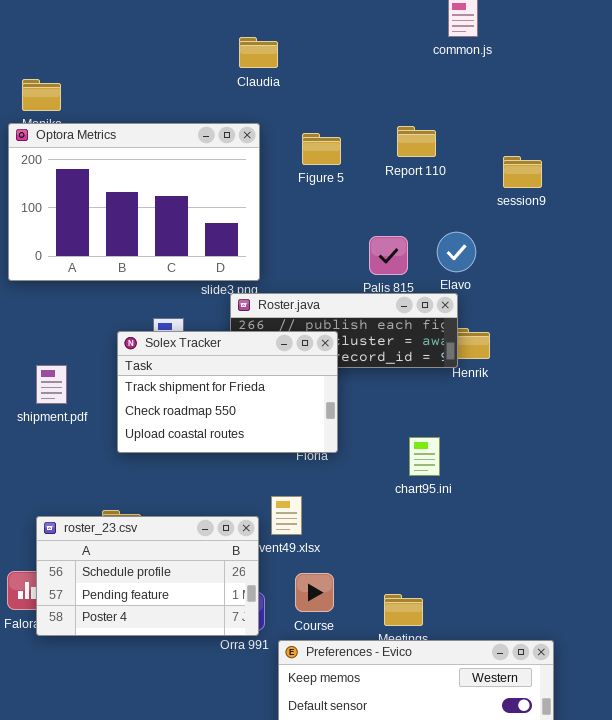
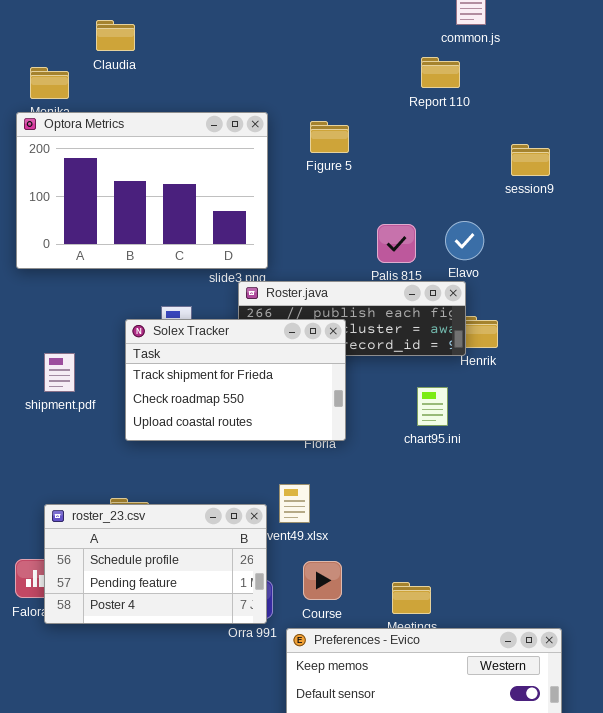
Claudia: [239,37,278,68] -> [96,20,135,51], moved
Report 110: [397,126,436,157] -> [421,57,460,88], moved
chart95.ini: [409,437,440,476] -> [417,387,448,426], moved

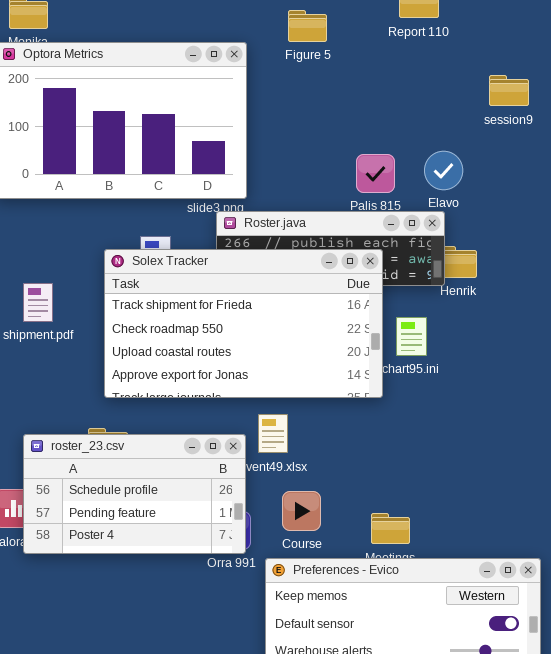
Figure 5: [310,121,349,153] -> [288,10,327,42], moved
Solex Tracker: [125,319,346,441] -> [104,249,383,398], resized

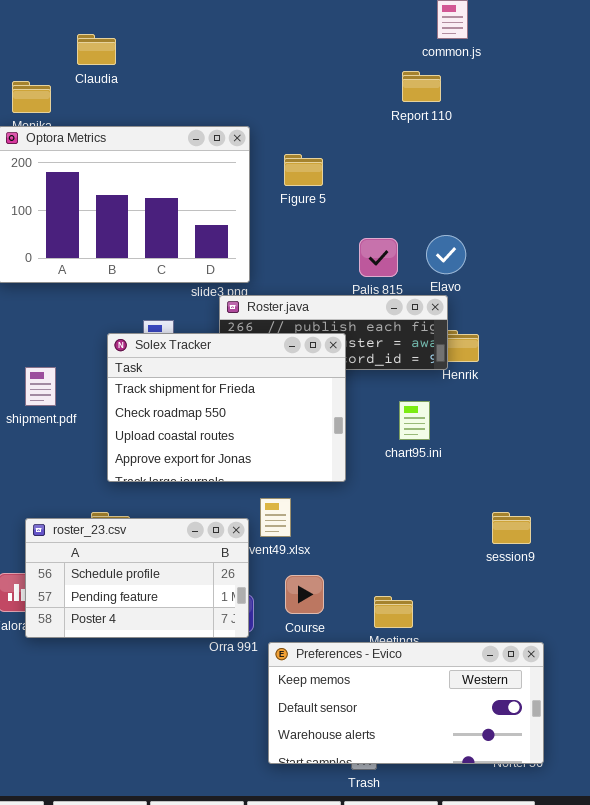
Figure 5: [288,10,327,42] -> [284,154,323,186], moved
session9: [489,75,529,106] -> [492,512,531,544], moved
Solex Tracker: [104,249,383,398] -> [107,333,346,482], resized

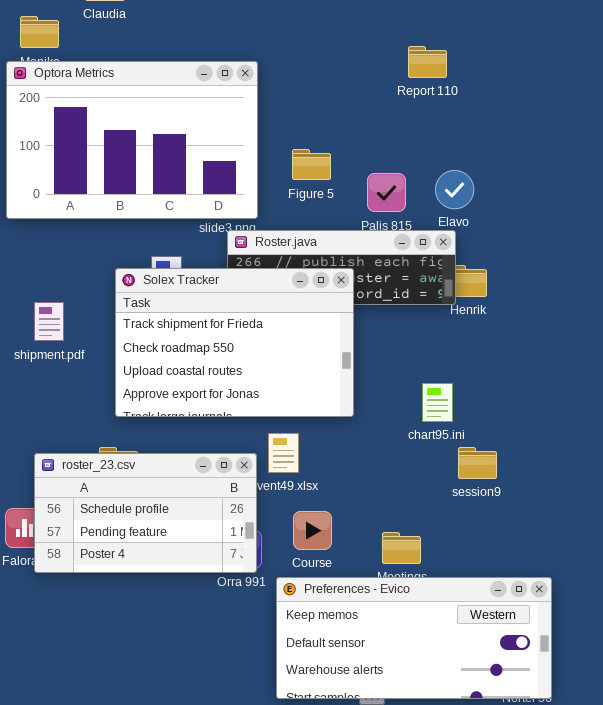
Report 110: [402,71,441,102] -> [408,46,447,78], moved
Figure 5: [284,154,323,186] -> [292,149,331,180], moved
chart95.ini: [399,401,430,440] -> [422,383,453,422], moved
session9: [492,512,531,544] -> [458,447,497,479], moved

